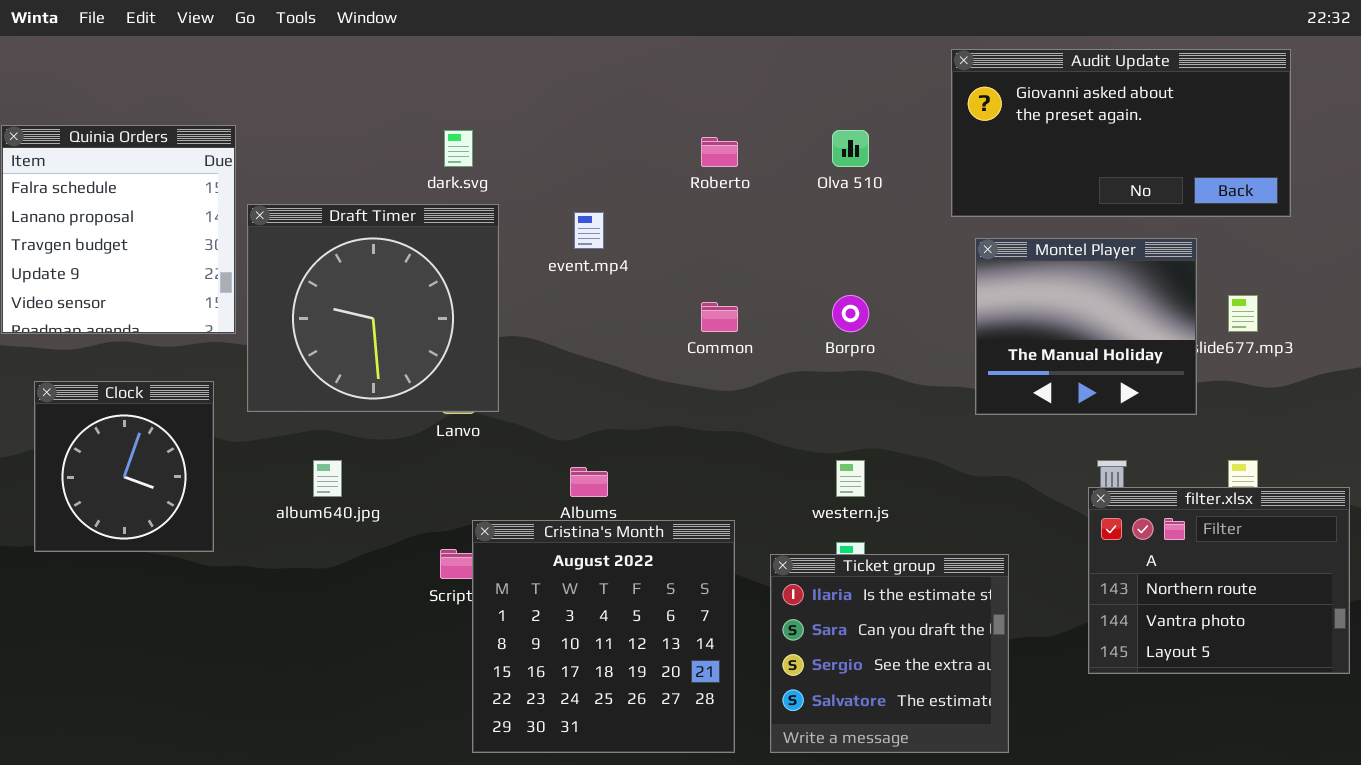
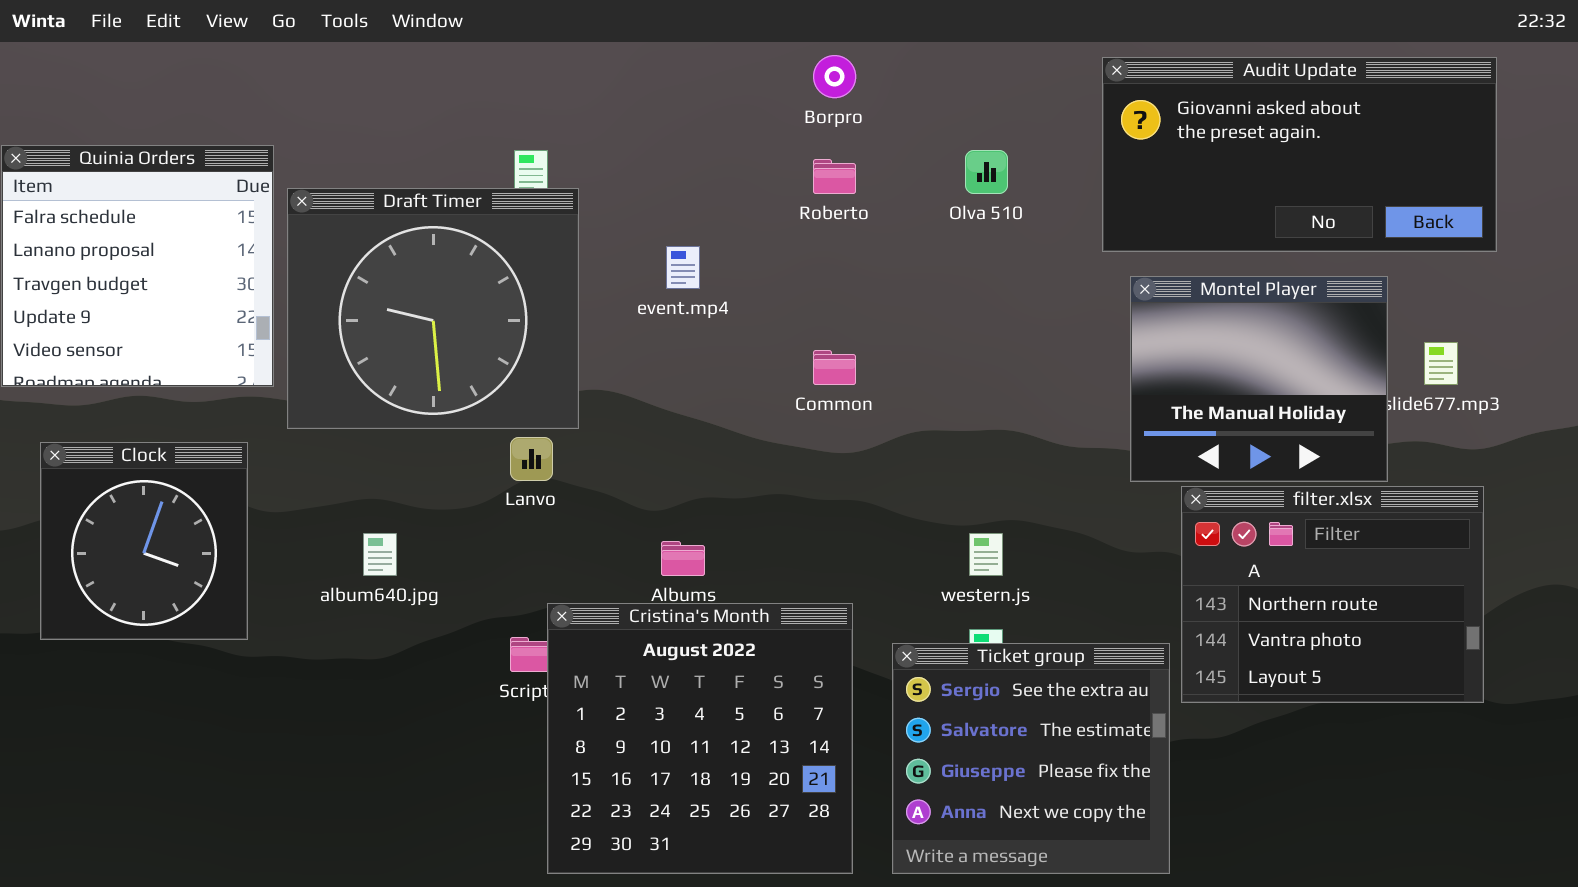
Draft Timer: [247,204,499,412] -> [287,188,579,429], moved
Borpro: [832,295,869,332] -> [813,55,856,98], moved
filter.xlsx: [1088,487,1350,674] -> [1181,486,1484,703], moved
Ticket group: [770,554,1009,753] -> [892,643,1170,874], scrolled down 2 rows

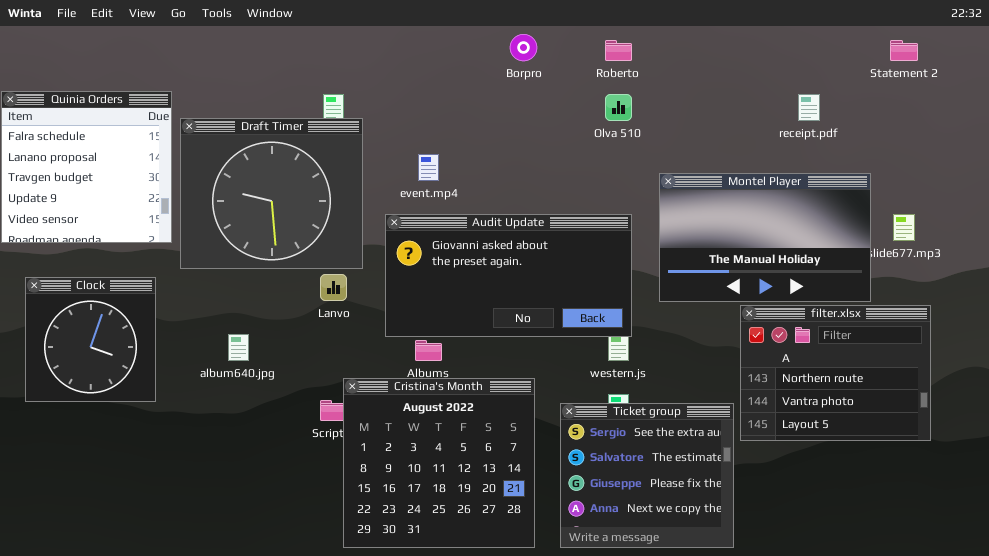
Audit Update: [1102,57,1497,252] -> [385,214,632,337], moved
Roberto: [813,159,856,194] -> [605,40,632,61], moved
Montel Player: [1130,276,1388,482] -> [659,173,871,302], resized

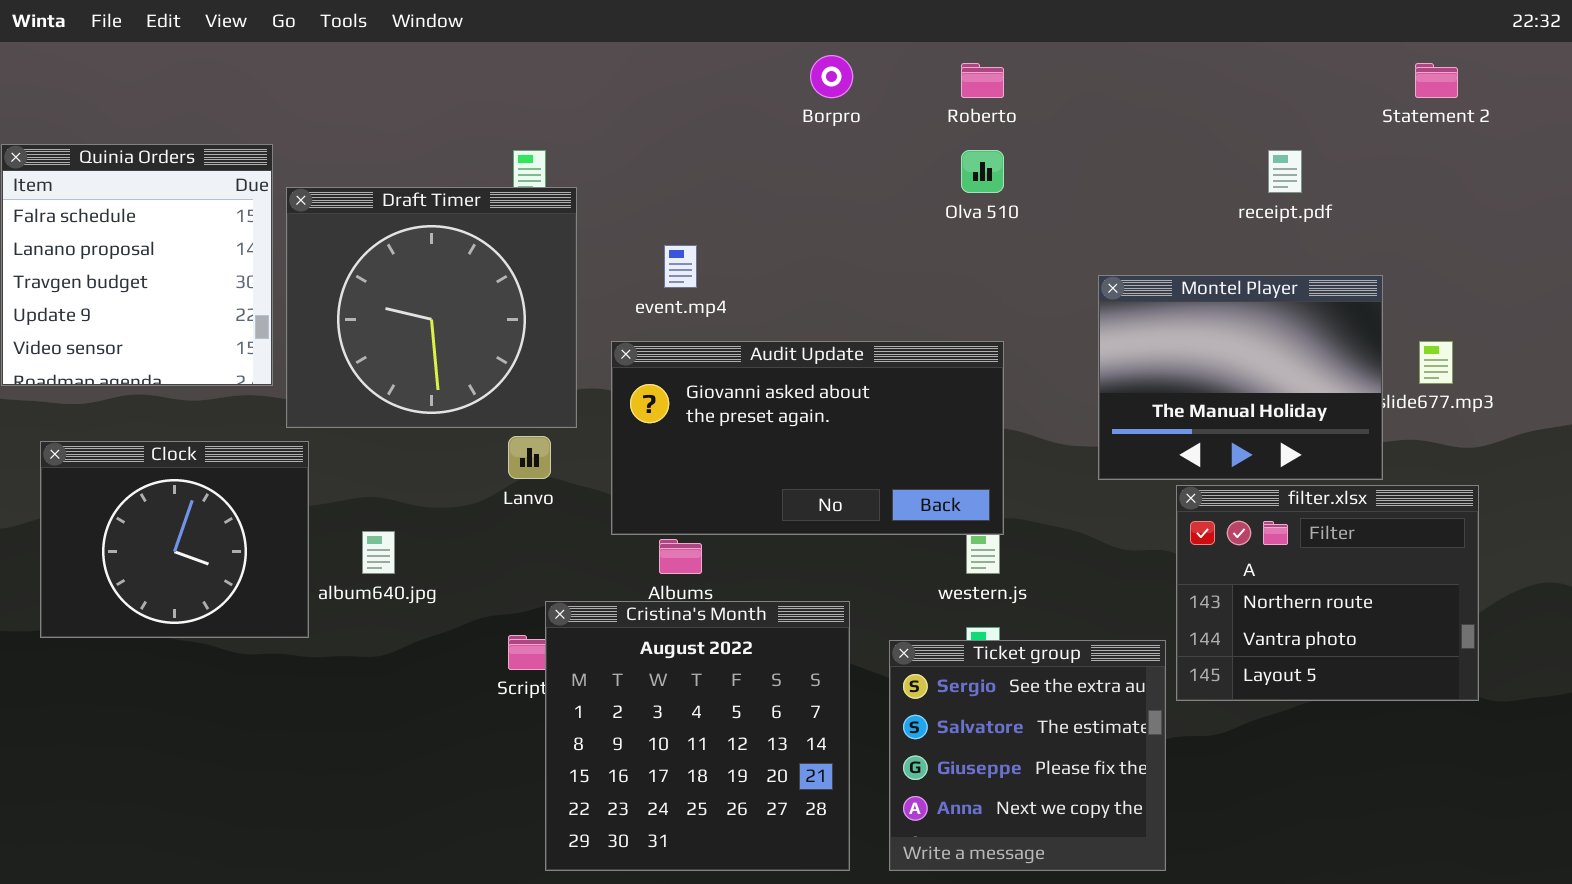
Montel Player: [659,173,871,302] -> [1098,275,1383,480], resized
Clock: [25,277,156,402] -> [40,441,309,638], resized

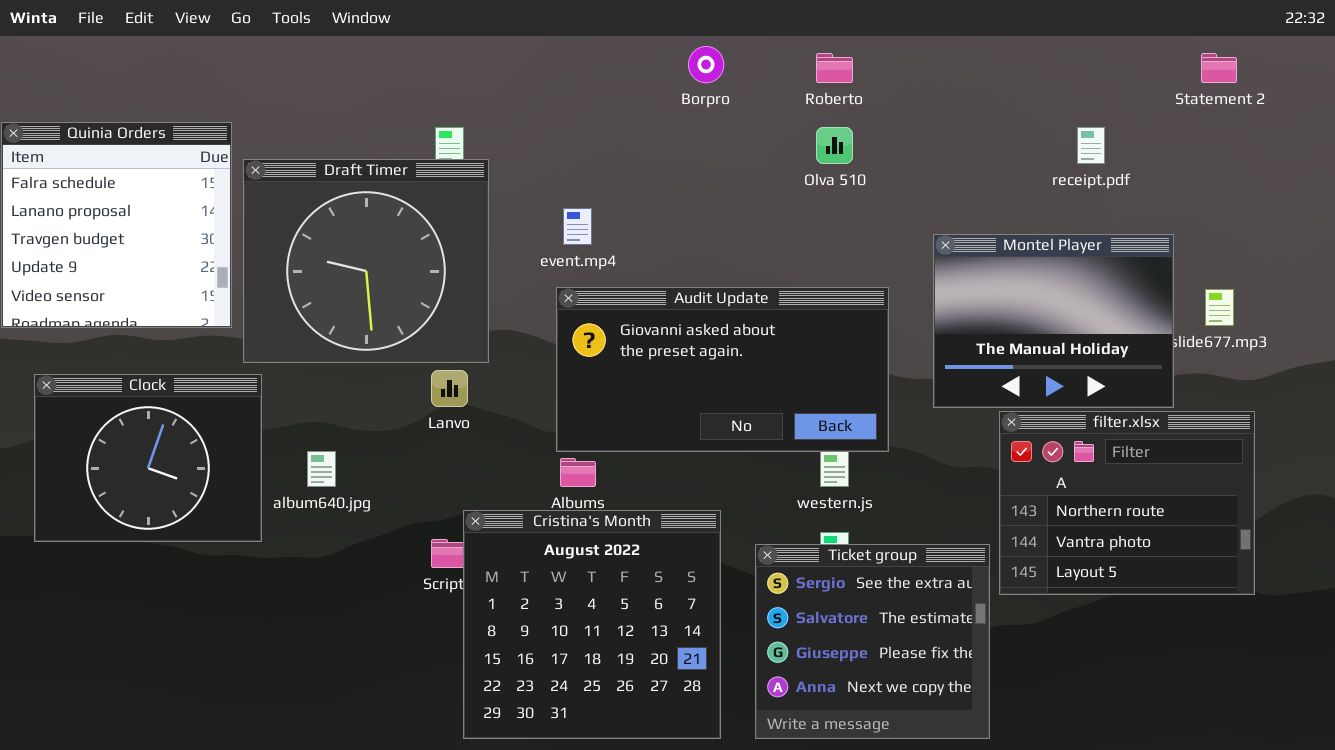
Audit Update: [611,341,1004,535] -> [556,287,889,452], moved

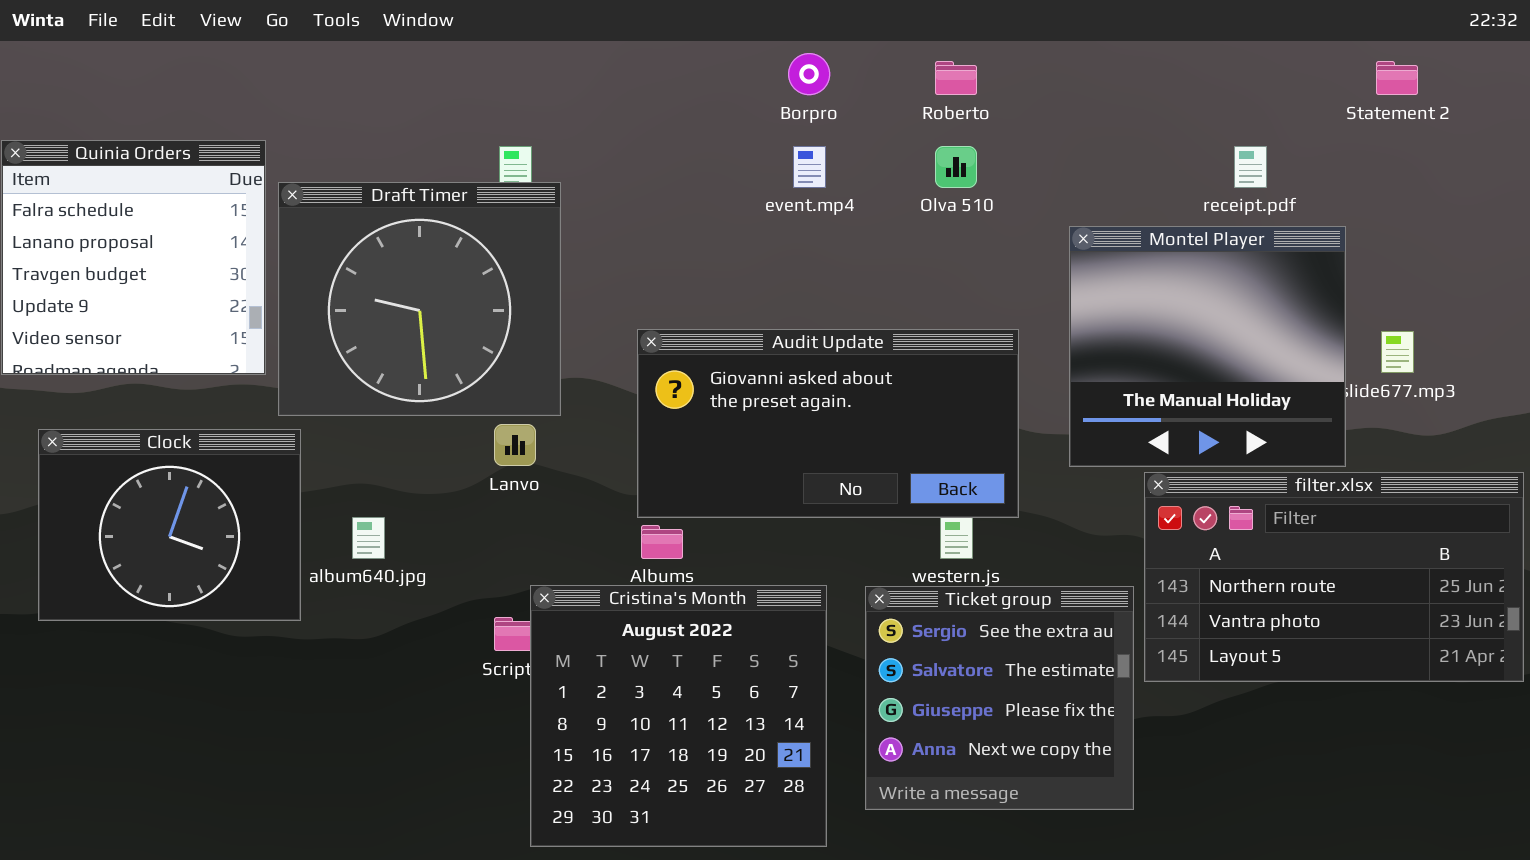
event.mp4: [563,208,592,245] -> [793,146,826,188], moved
Montel Player: [933,234,1174,408] -> [1069,226,1346,467], resized
filter.xlsx: [999,411,1255,595] -> [1144,472,1524,682], resized
Ticket group: [755,544,990,739] -> [865,586,1134,810], moved

